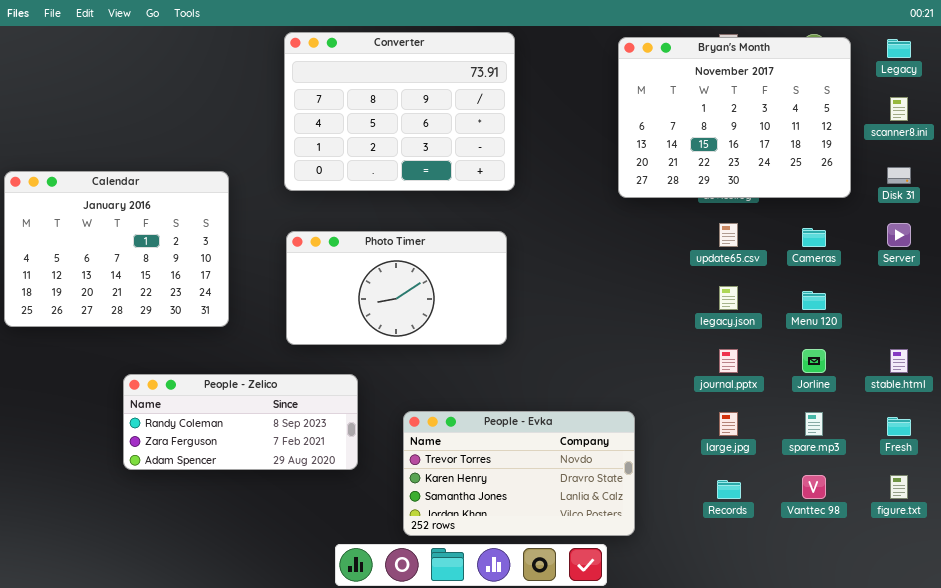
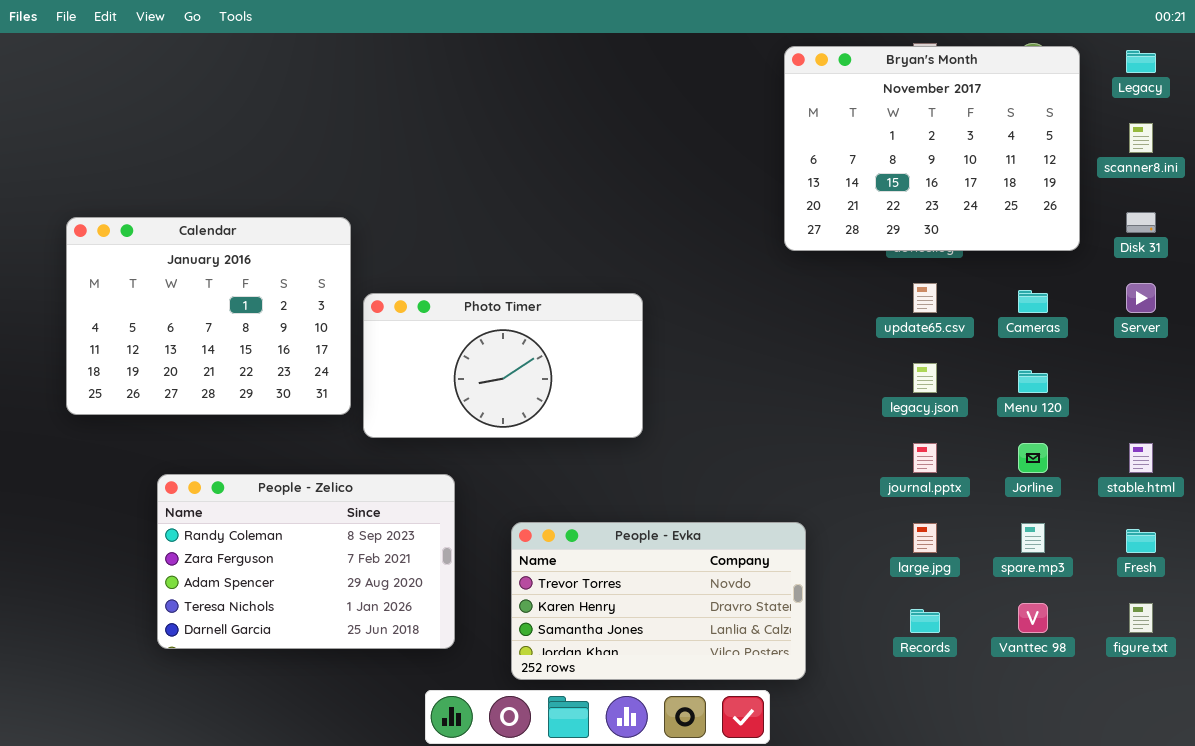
Converter: [284,32,515,191] -> none, closed
Calendar: [4,171,229,327] -> [66,217,351,415], moved
People - Zelico: [123,374,358,470] -> [157,474,455,649], resized

